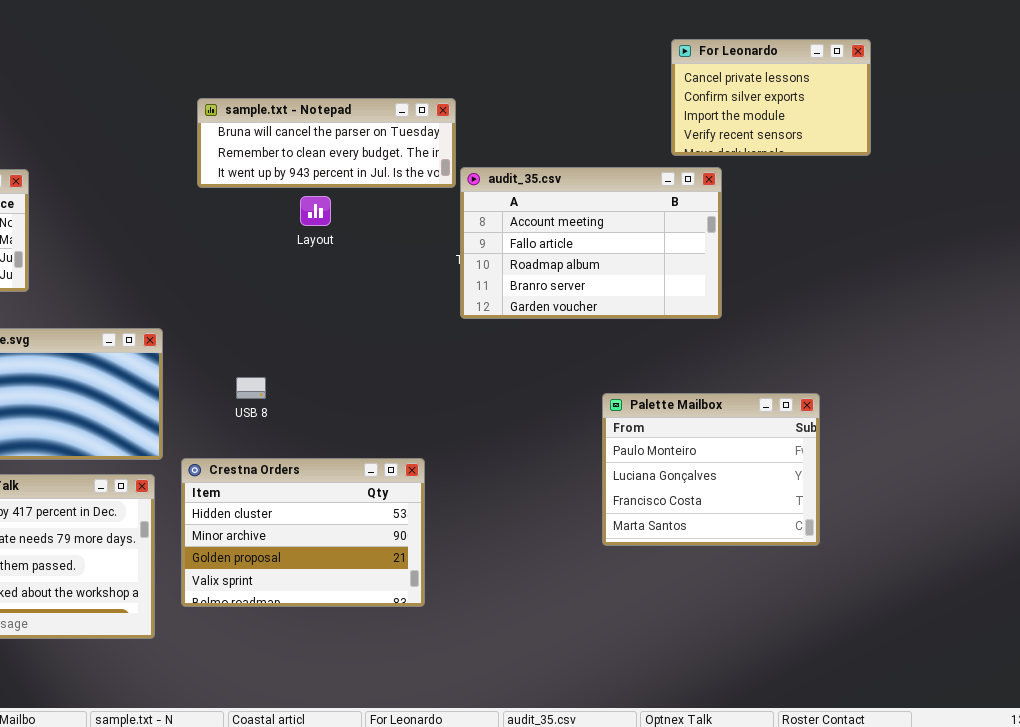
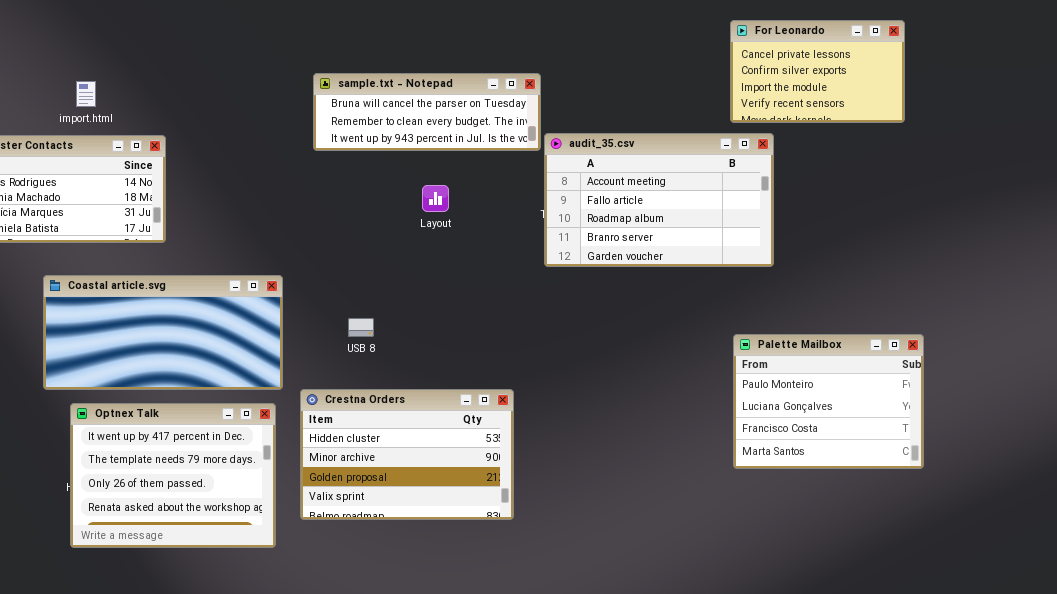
Layout: [300,196,331,226] -> [422,185,449,212], moved
Palette Mailbox: [602,393,820,546] -> [733,334,924,469], moved

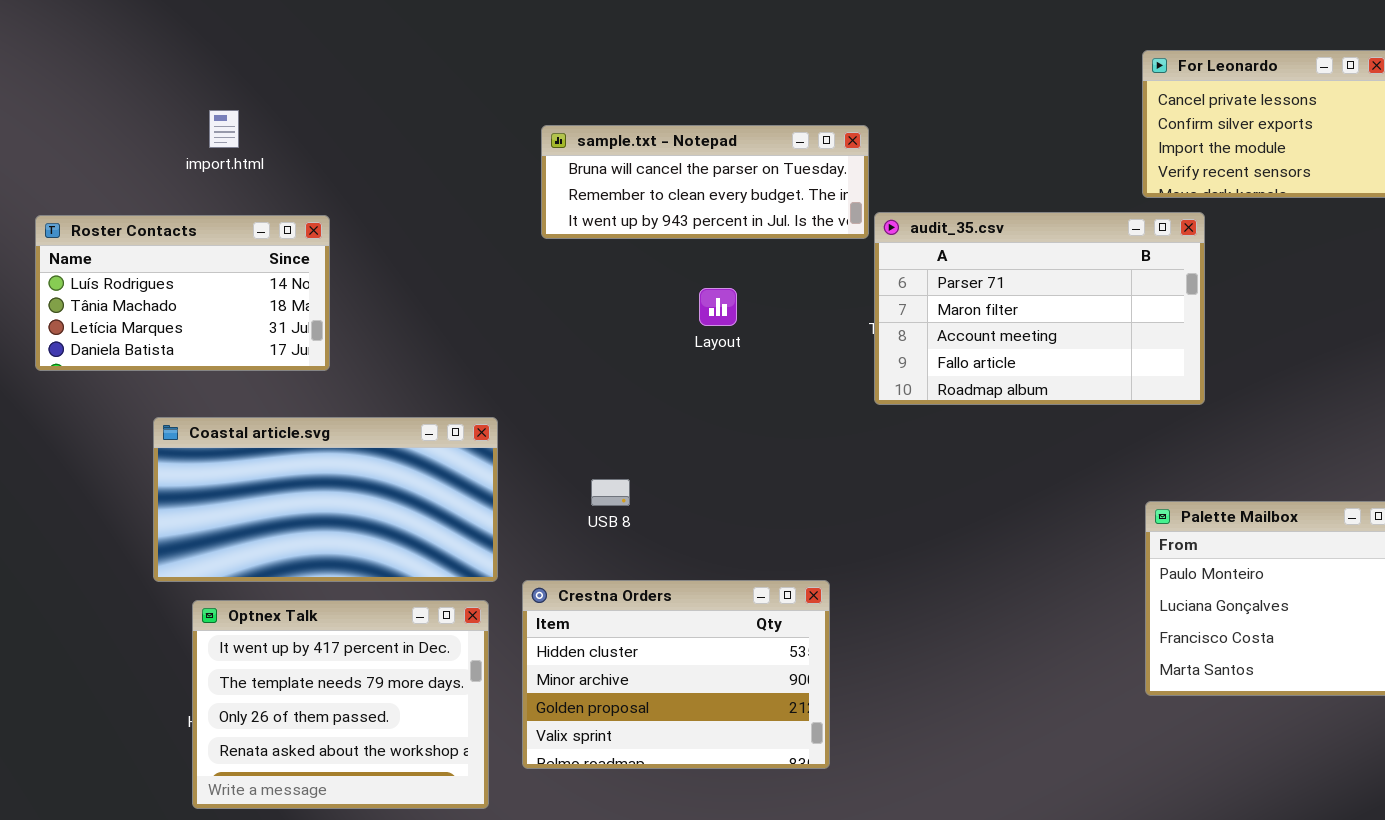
import.html: [76,81,96,107] -> [209,110,239,148], moved
audit_35.csv: [544,133,774,267] -> [874,212,1205,405], scrolled up 2 rows

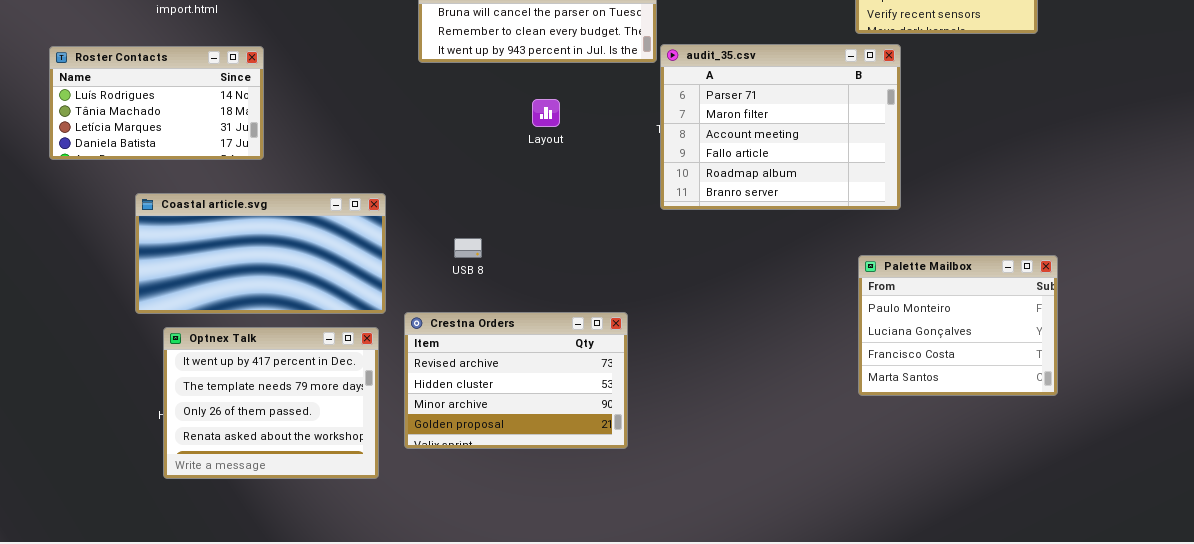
audit_35.csv: [874,212,1205,405] -> [660,44,901,210], resized
Crestna Orders: [522,580,830,769] -> [404,312,628,449], scrolled up 1 row

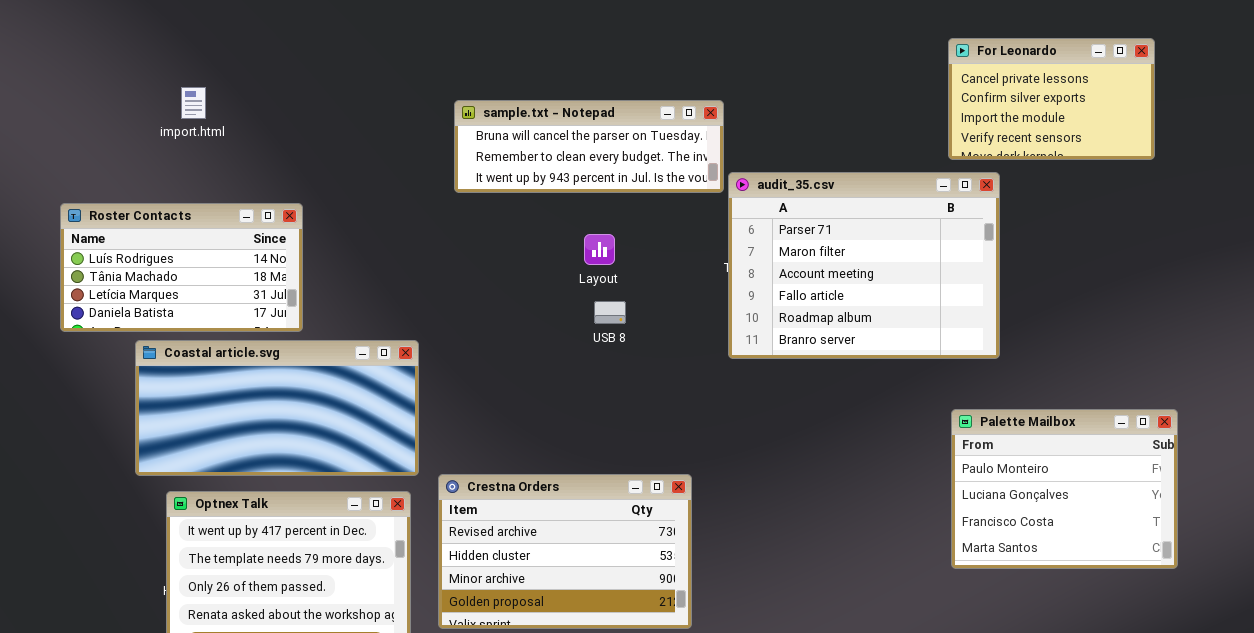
Roster Contacts: [49,46,264,160] -> [60,203,303,332], moved
USB 8: [454,238,482,258] -> [594,301,626,324], moved

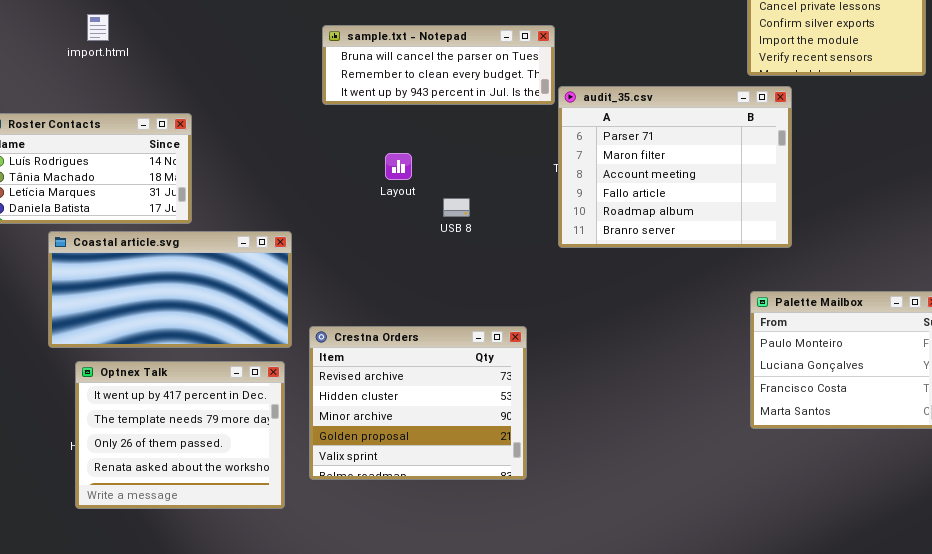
Layout: [584,234,615,265] -> [385,153,412,180], moved
Crestna Orders: [438,474,692,629] -> [309,326,527,480], resized

